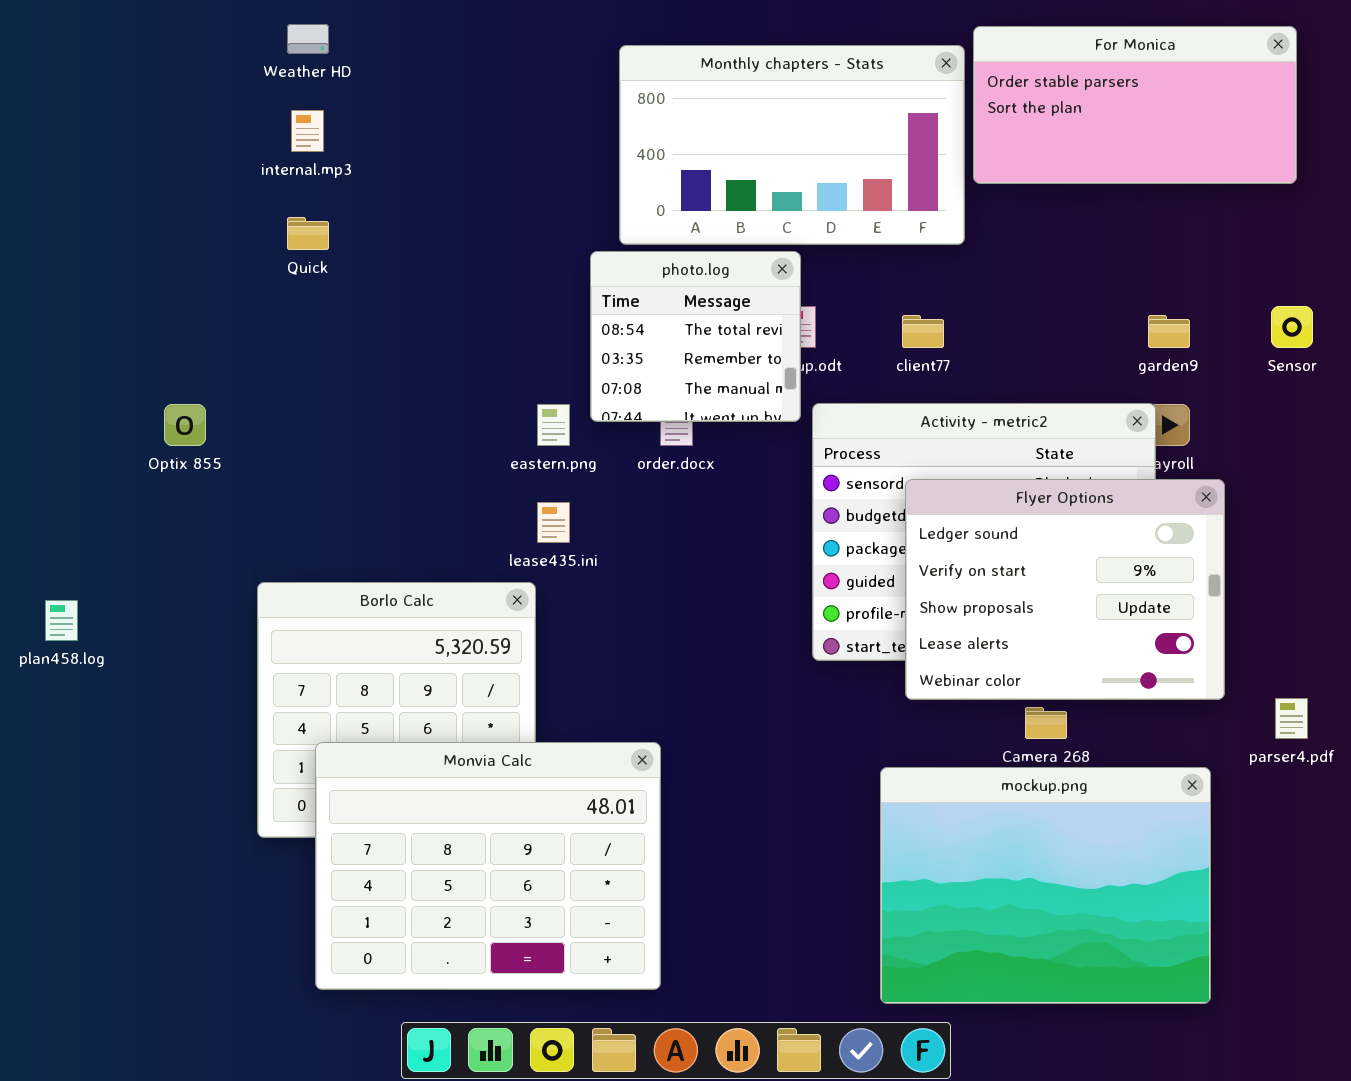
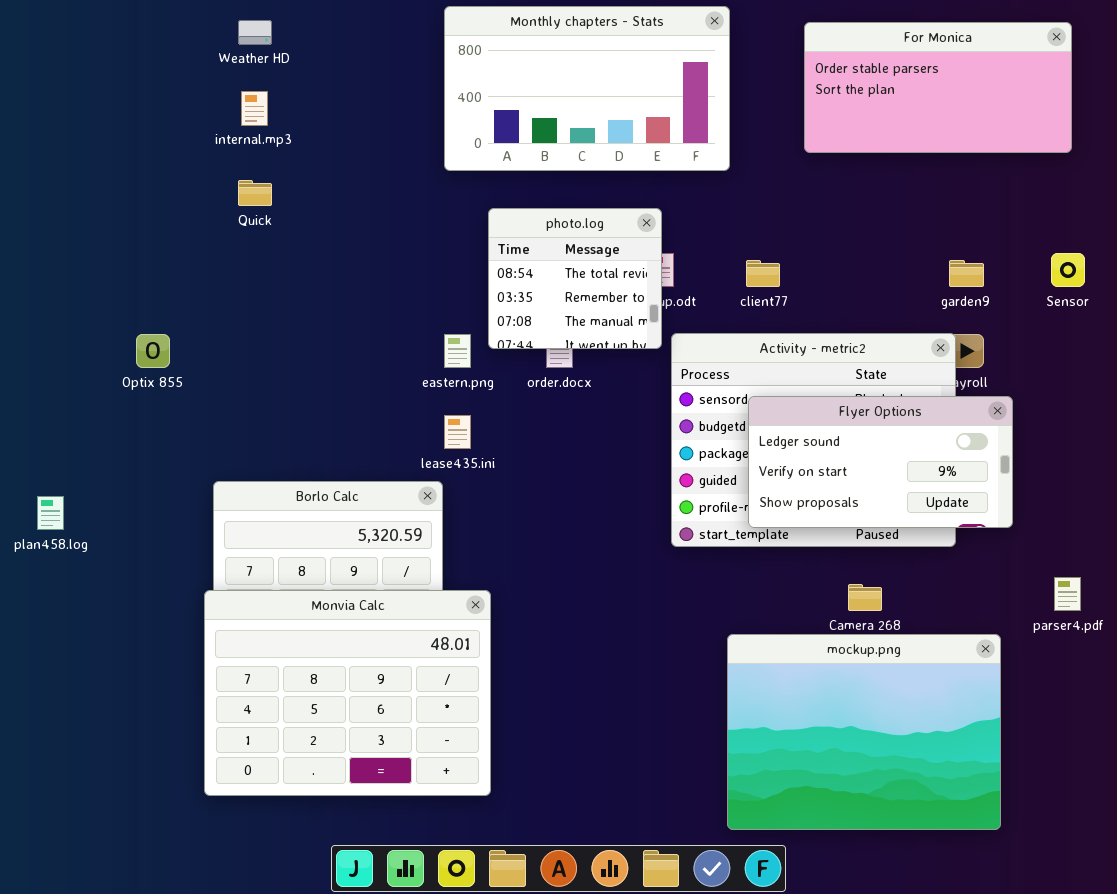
Monthly chapters - Stats: [619,45,965,245] -> [444,6,730,171], moved
Flyer Options: [905,479,1225,700] -> [748,396,1013,528], resized
Monvia Calc: [315,742,661,990] -> [204,590,491,796], moved

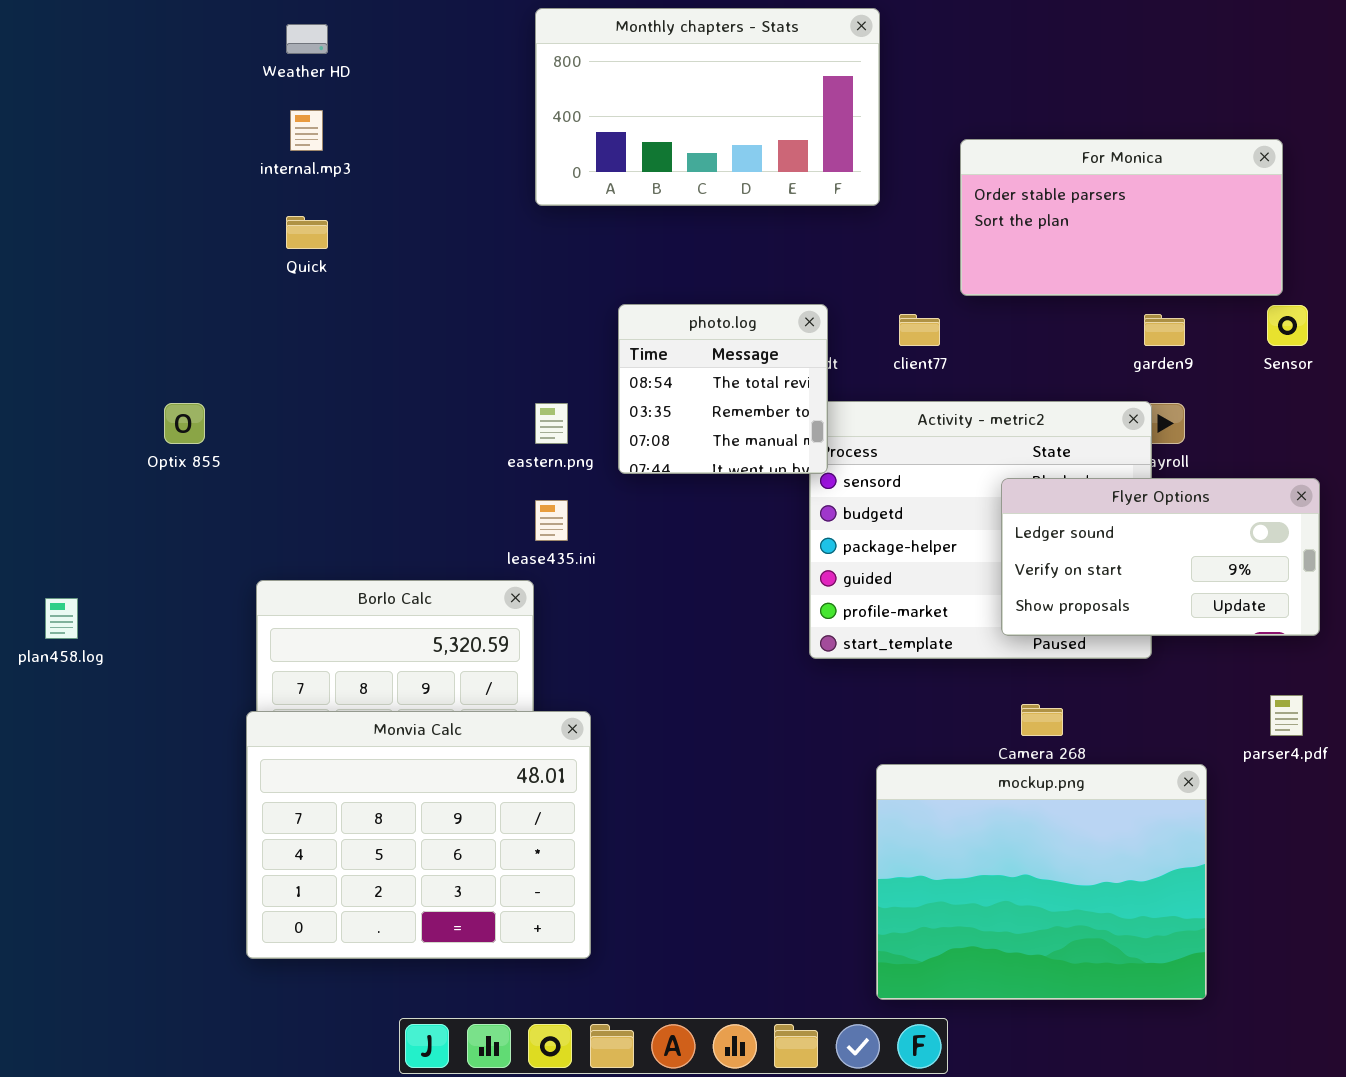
For Monica: [804,22,1072,153] -> [960,139,1283,296], moved
photo.log: [488,208,662,349] -> [618,304,828,474], moved
Flyer Options: [748,396,1013,528] -> [1001,478,1320,636], moved

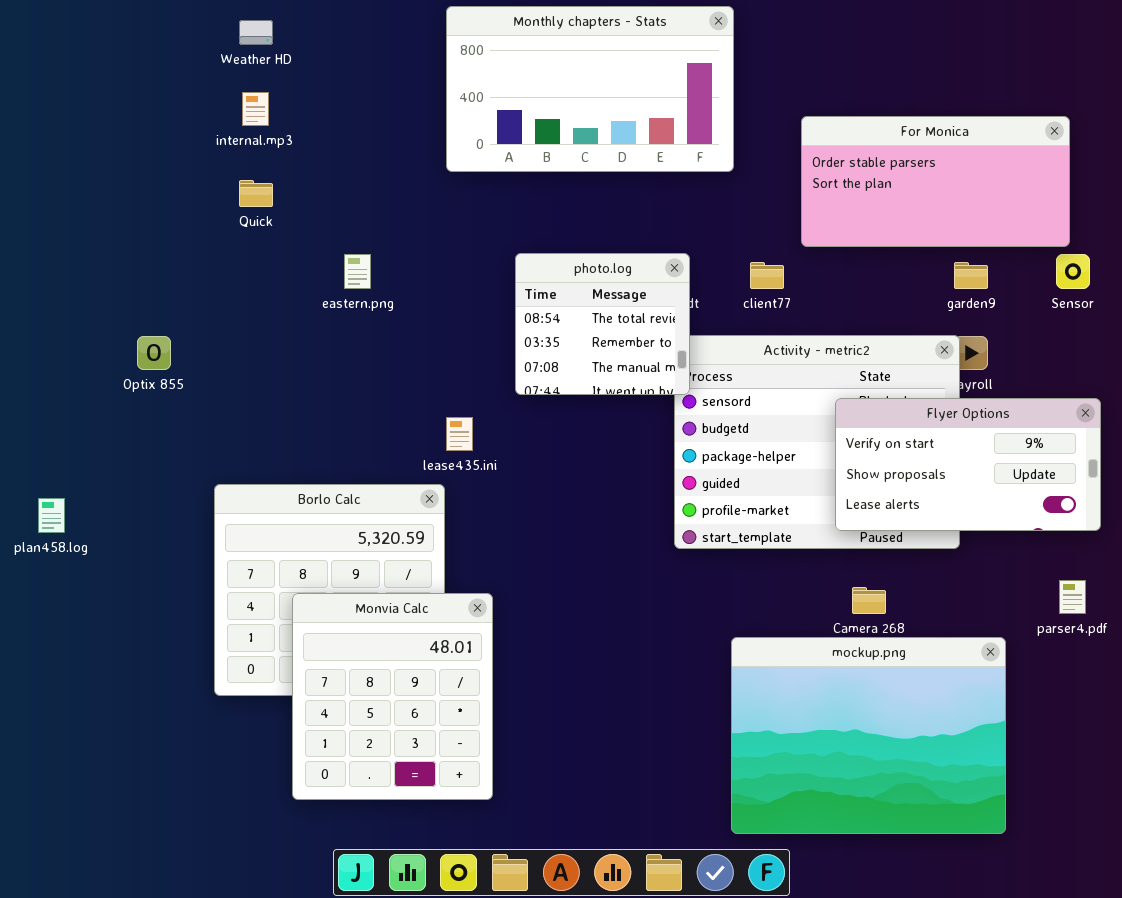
eastern.png: [535,403,568,444] -> [344,254,371,289], moved
Flyer Options: [1001,478,1320,636] -> [835,398,1101,531], scrolled down 1 row
Monvia Calc: [246,711,591,959] -> [292,593,493,800], resized

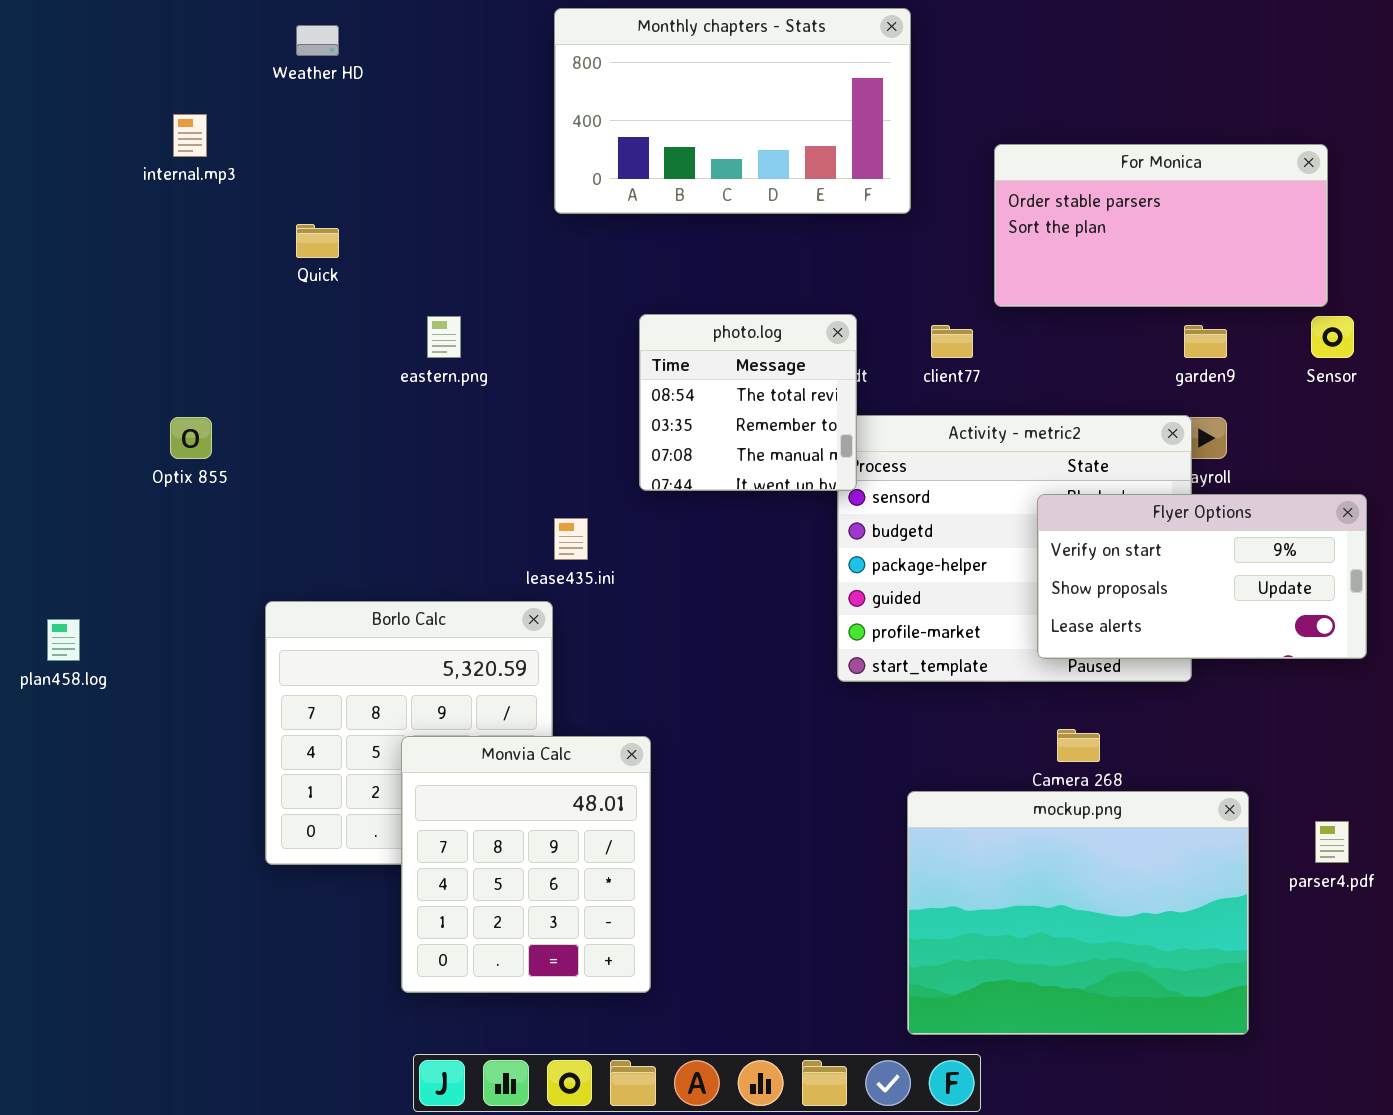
internal.mp3: [242,92,269,126] -> [173,114,207,157], moved
parser4.pdf: [1059,580,1086,614] -> [1315,821,1349,863], moved
Monvia Calc: [292,593,493,800] -> [401,736,651,993], moved

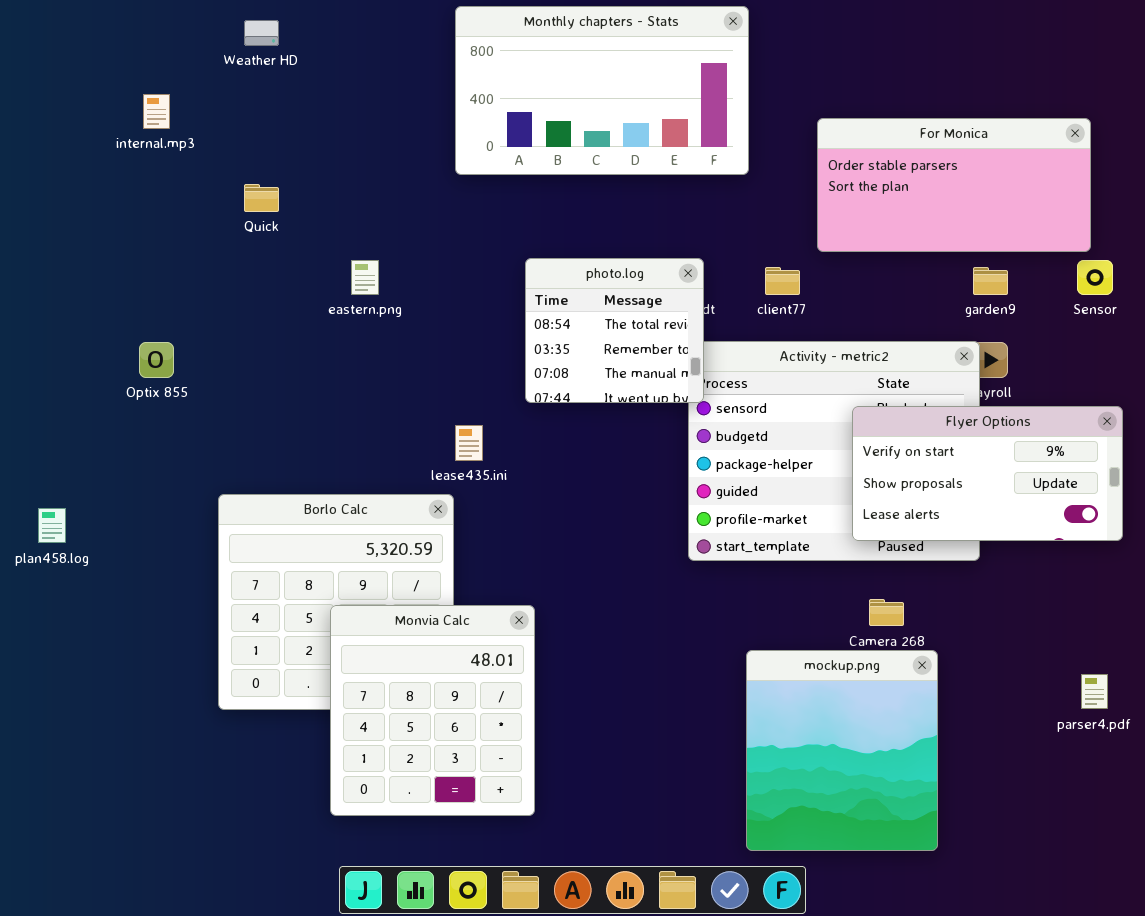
mockup.png: [907,791,1249,1035] -> [746,650,938,851], resized

